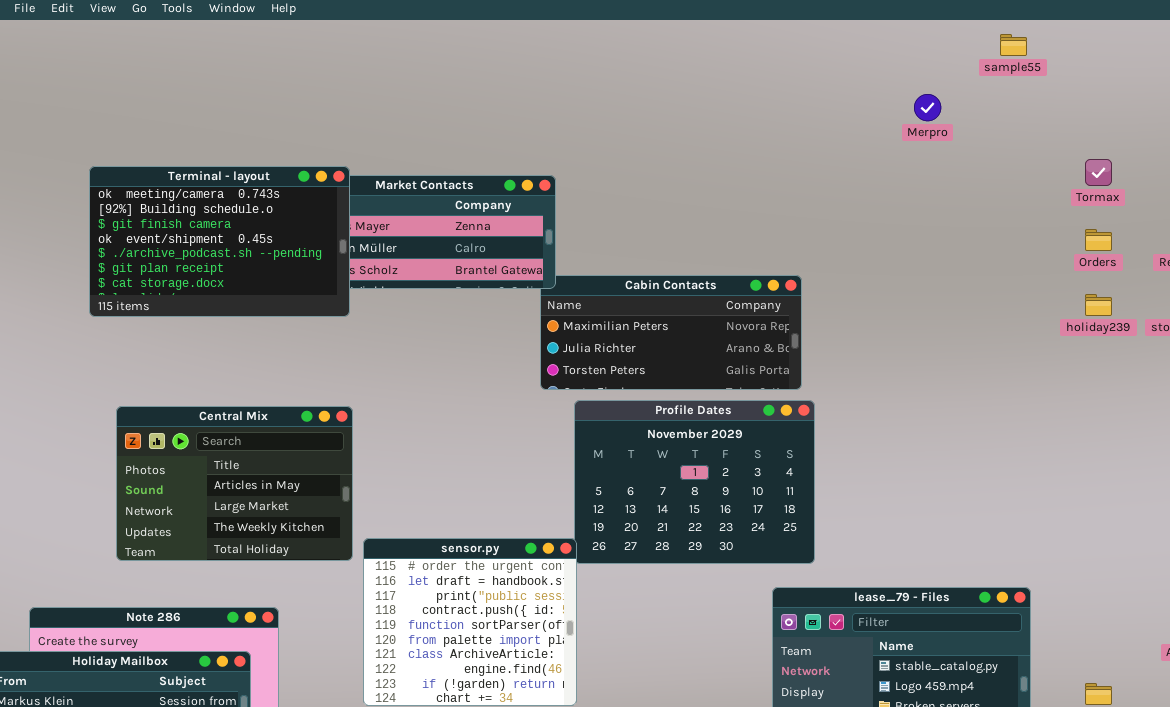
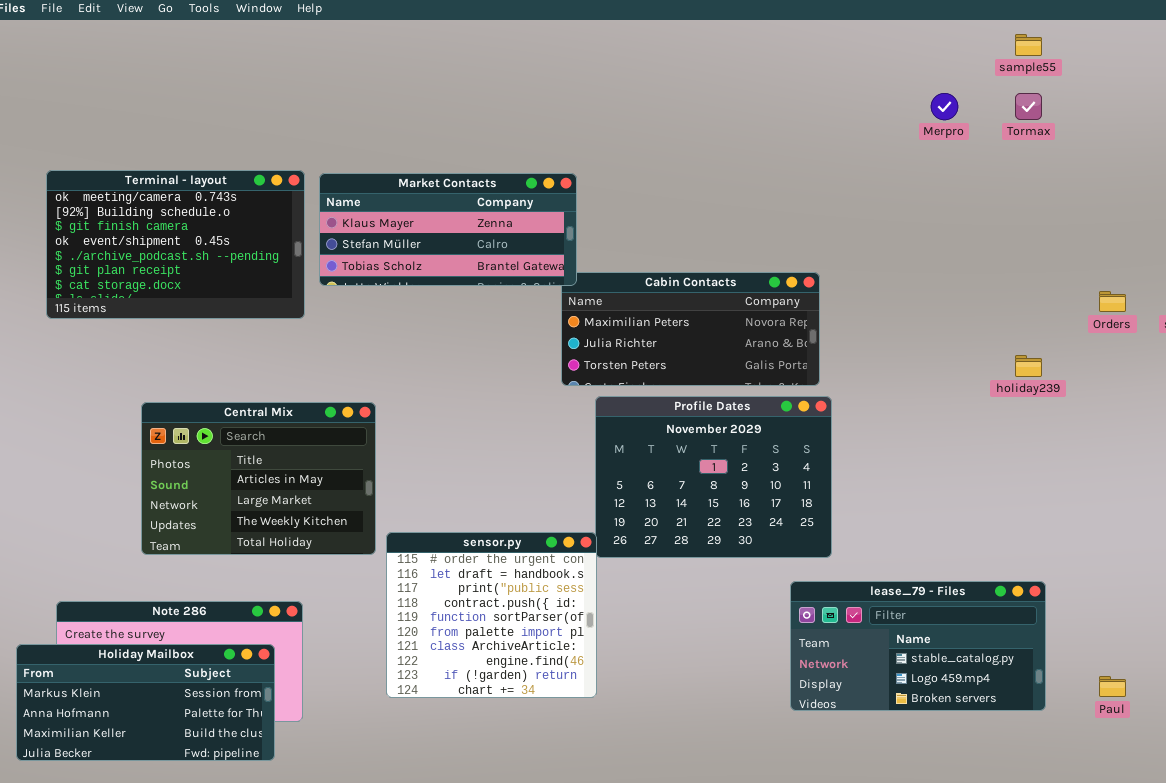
Tormax: [1085,159,1112,186] -> [1015,93,1042,120], moved
Terminal - layout: [89,166,350,317] -> [46,170,305,319], moved
Orders: [1085,229,1112,251] -> [1099,291,1126,312], moved
holiday239: [1085,294,1112,316] -> [1015,355,1042,377], moved

